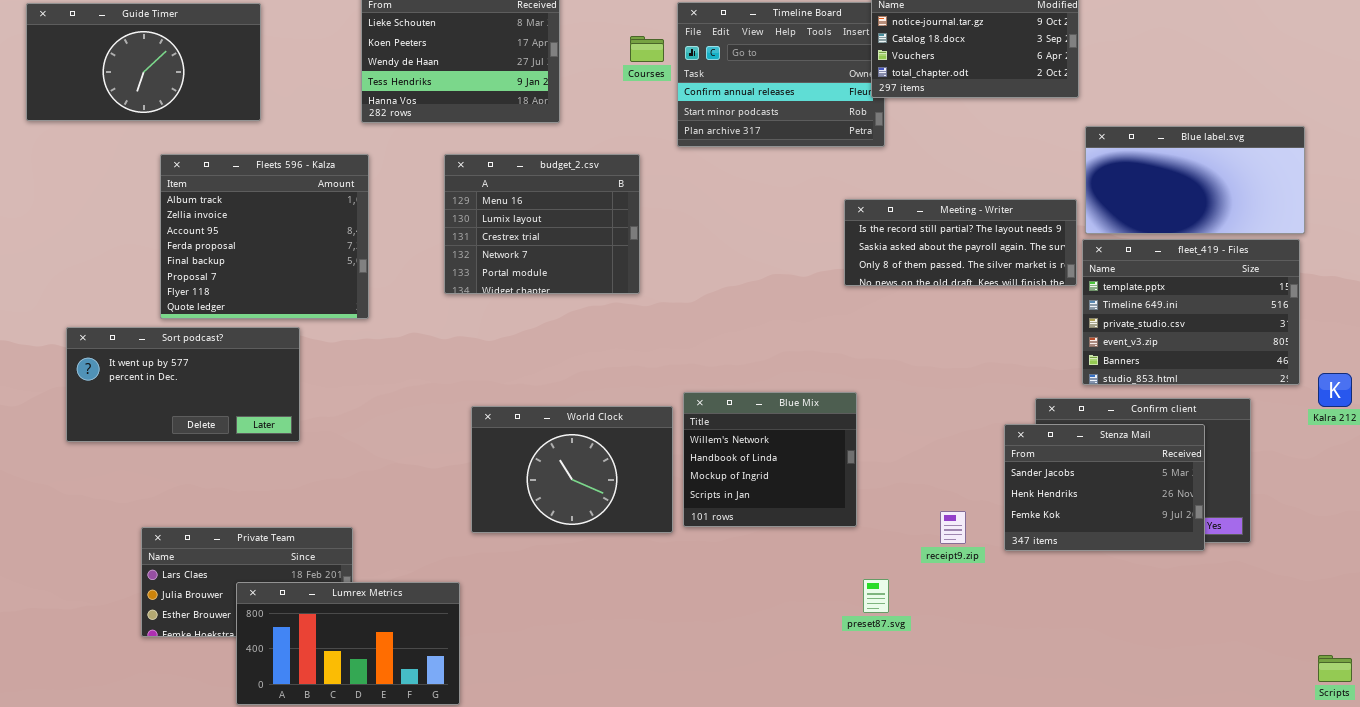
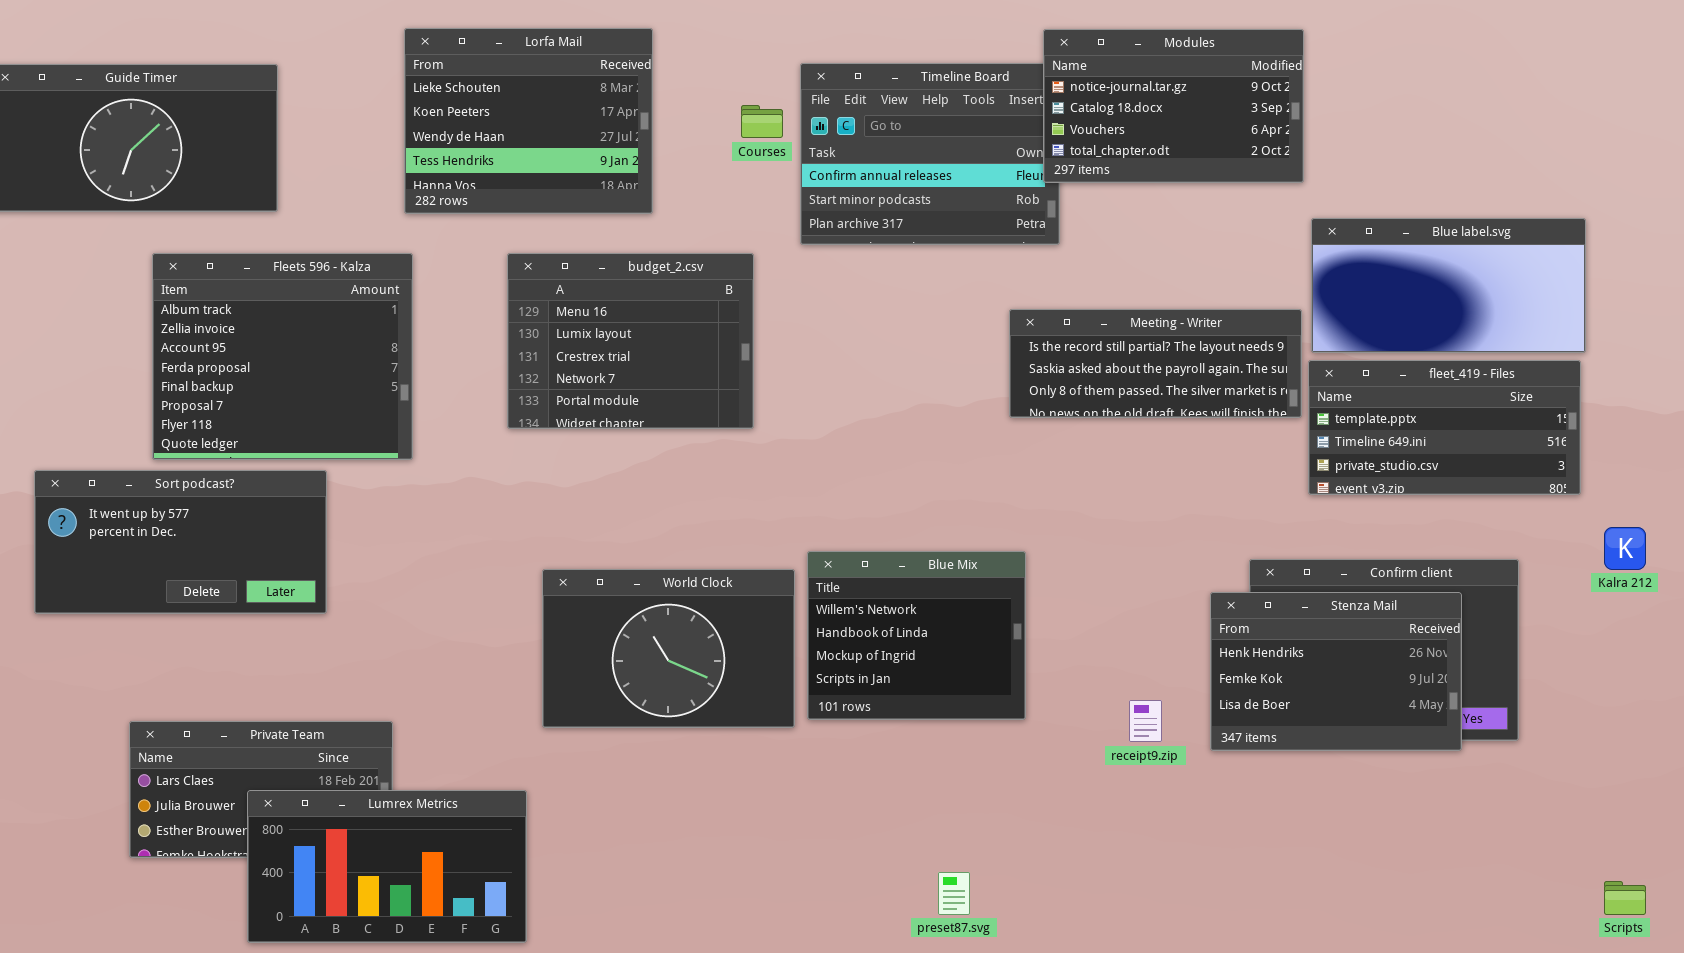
fleet_419 - Files: [1082,239,1300,385] -> [1308,360,1581,495], resized
Stenza Mail: [1004,424,1205,551] -> [1210,592,1462,751], scrolled down 1 row
preset87.svg: [863,579,889,613] -> [938,872,970,915], moved

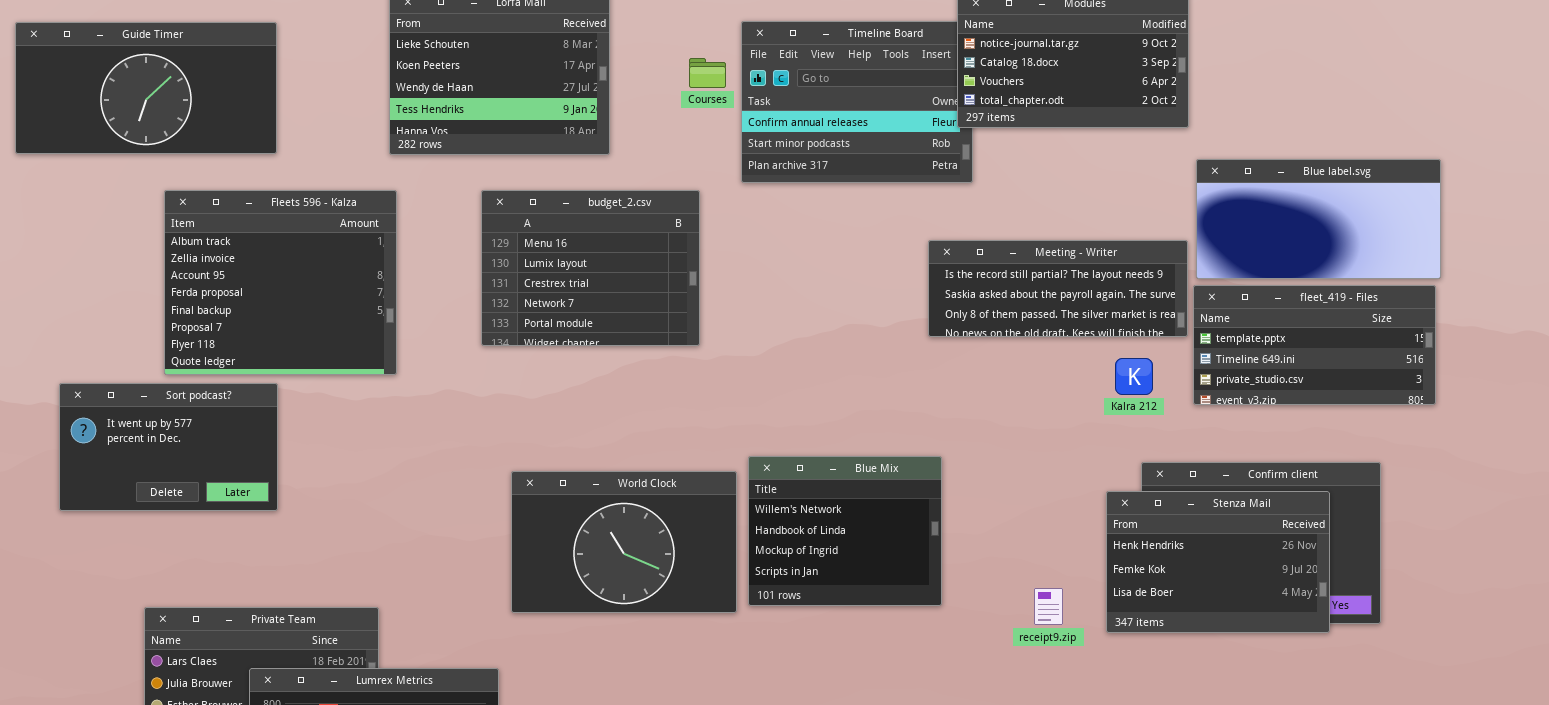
Sort podcast?: [34,470,327,614] -> [59,383,278,511], resized
Kalra 212: [1604,527,1646,570] -> [1115,358,1153,395], moved

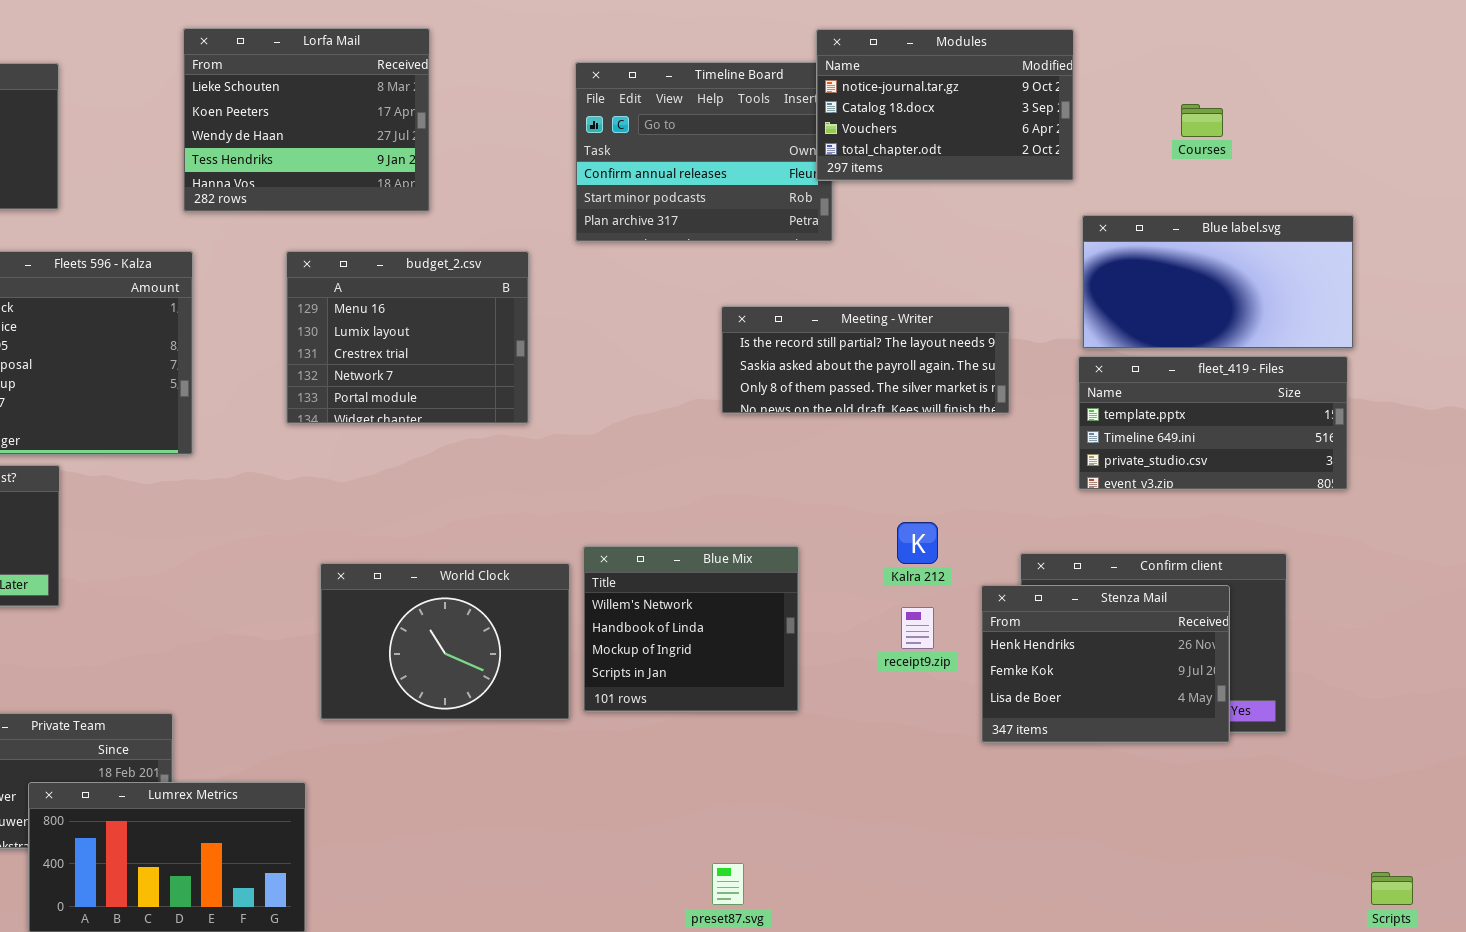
Courses: [689,58,726,88] -> [1181,104,1223,137], moved
Meeting - Writer: [928,240,1188,337] -> [721,306,1010,414], moved
Kalra 212: [1115,358,1153,395] -> [897,522,938,564], moved
receipt9.zip: [1034,588,1063,625] -> [901,607,934,649], moved

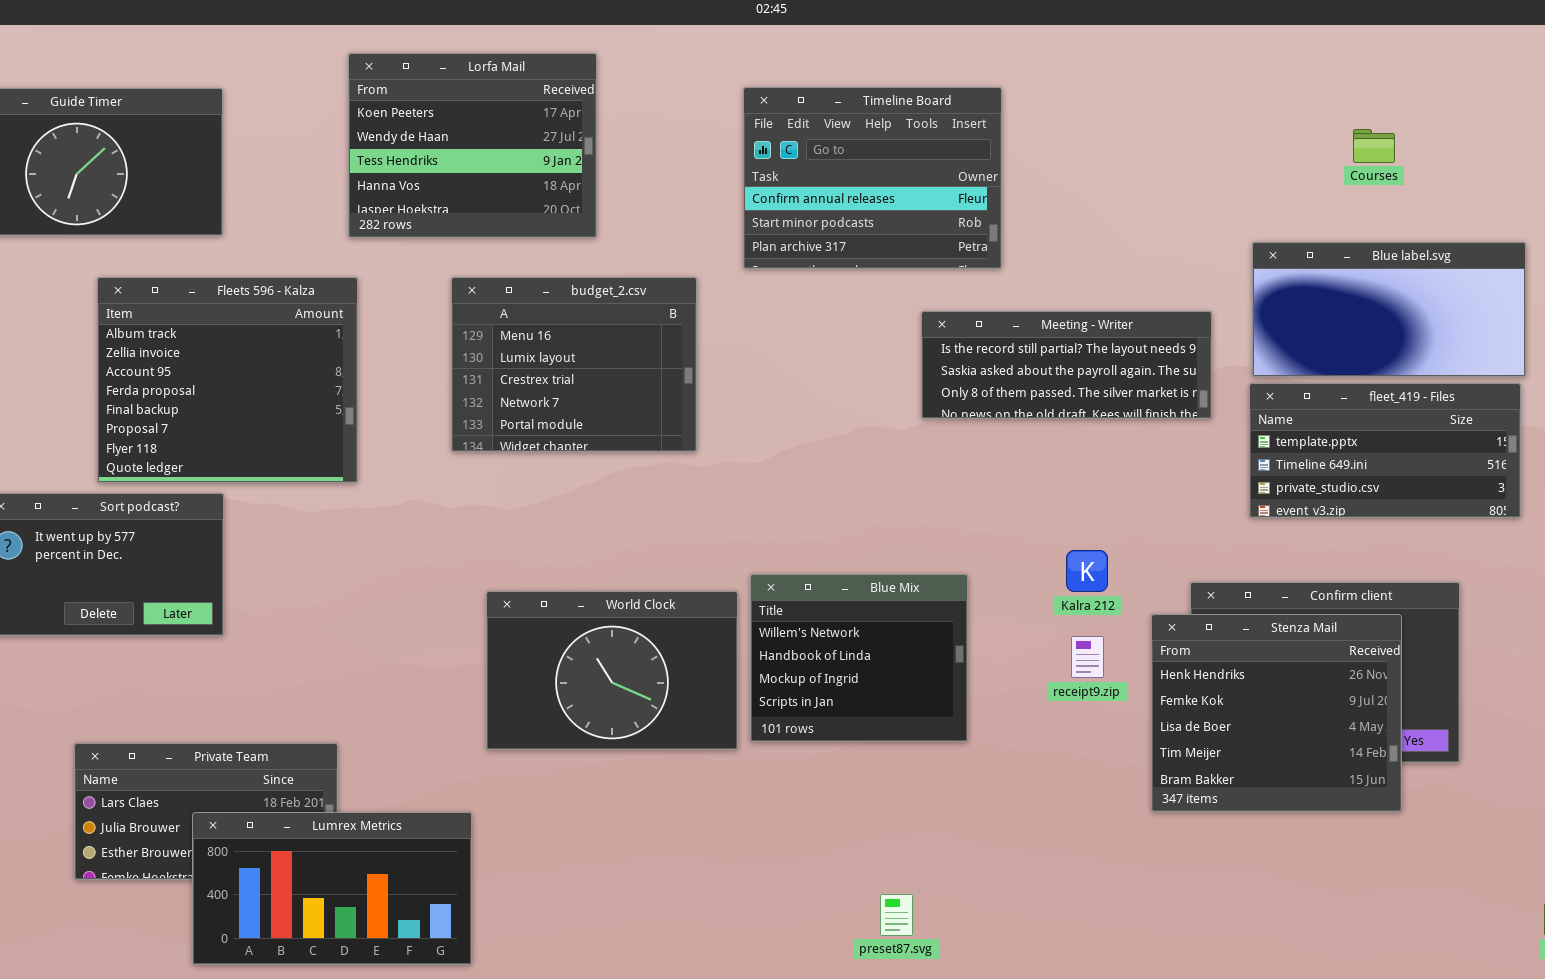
Lorfa Mail: [183,28,430,212] -> [348,53,597,238], scrolled down 1 row
Modules: [816,29,1074,181] -> none, closed
Meeting - Writer: [721,306,1010,414] -> [921,311,1212,419], moved
Stenza Mail: [981,585,1230,743] -> [1151,614,1402,812], resized

